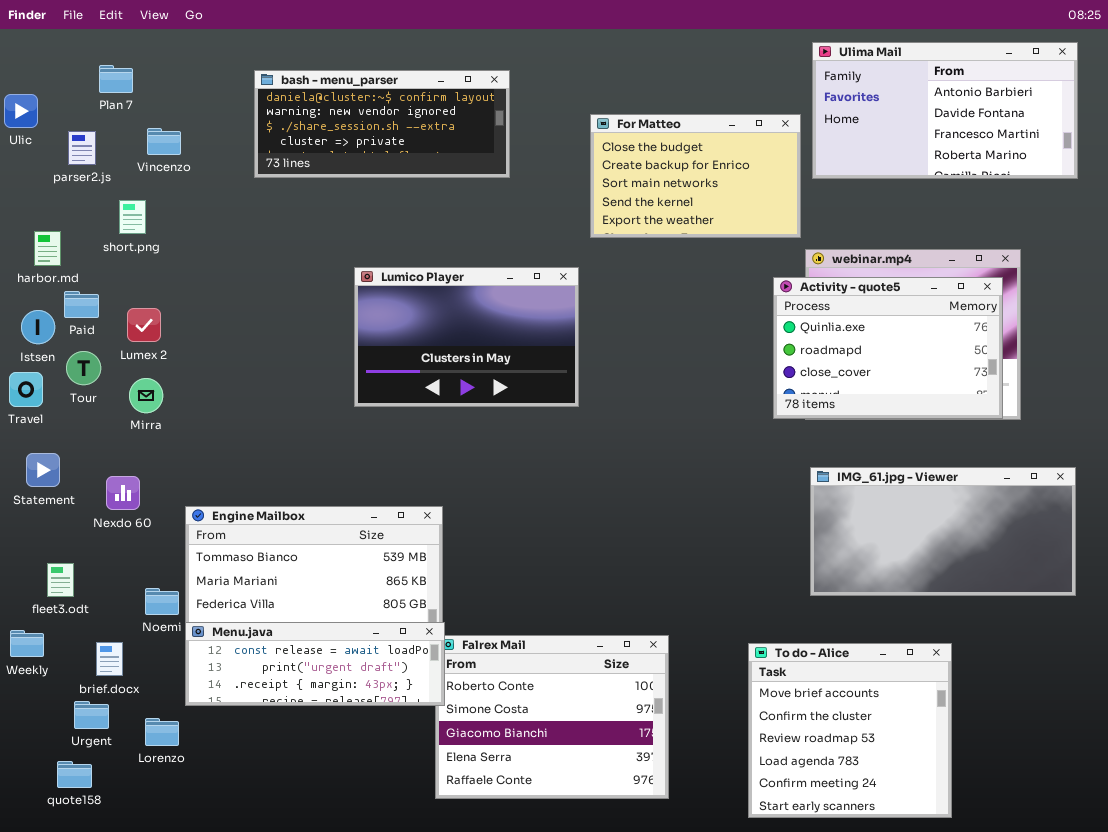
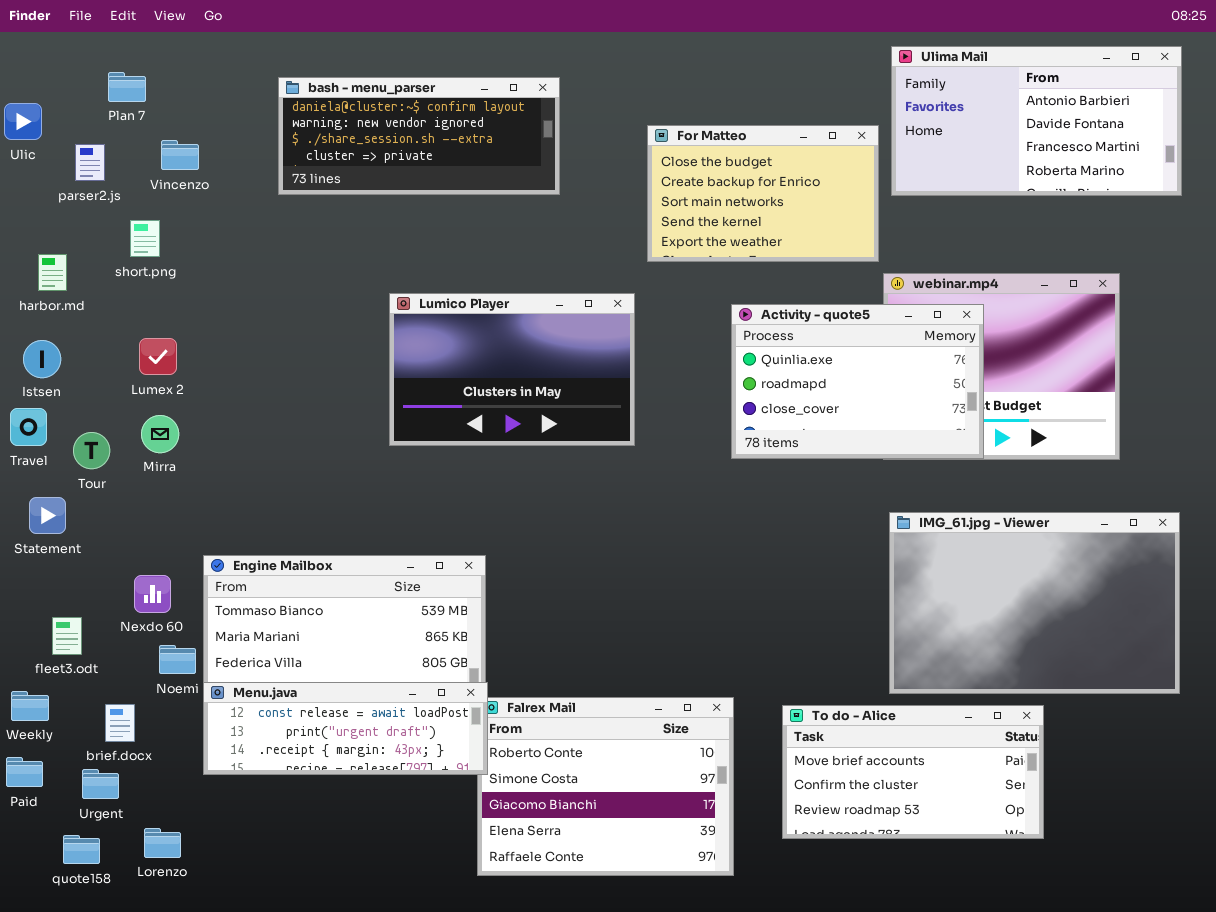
Activity - quote5: [773,277,1003,419] -> [731,304,984,459], moved
Paid: [64,291,99,318] -> [6,757,43,787], moved
Tour: [66,351,101,385] -> [73,432,110,469], moved
IMG_61.jpg - Viewer: [810,467,1076,596] -> [889,512,1180,694], resized
Nexdo 60: [106,476,140,510] -> [134,575,171,613], moved
To do - Alice: [748,643,952,818] -> [782,705,1044,839], resized
Lorenzo: [145,718,179,746] -> [144,828,181,858], moved

